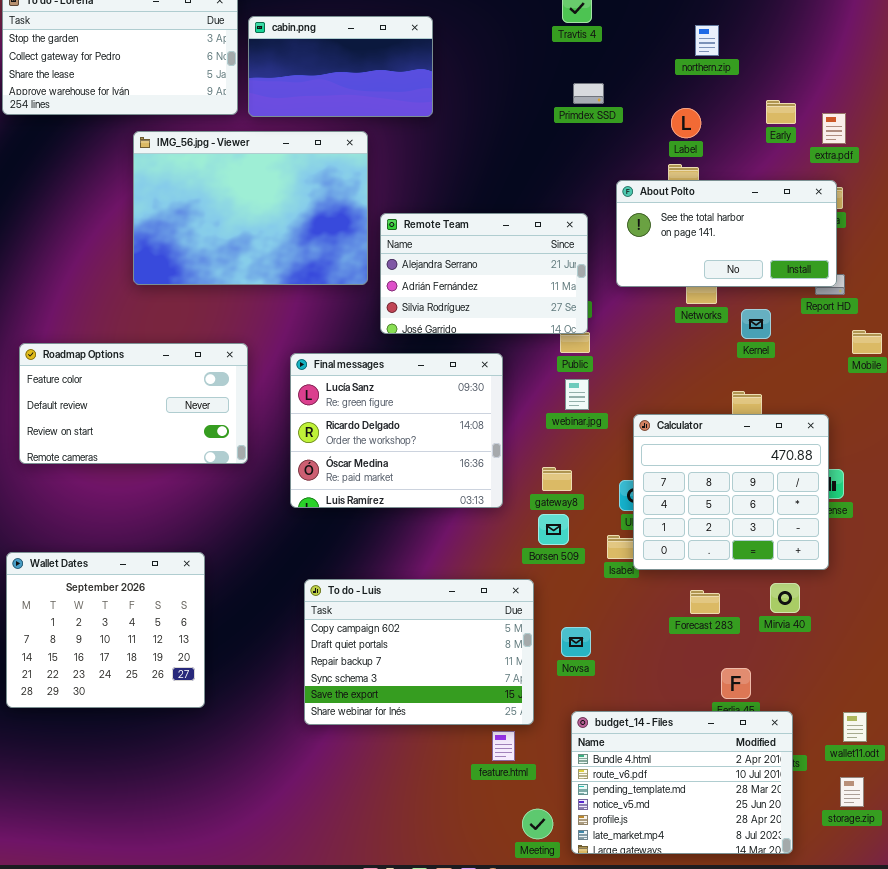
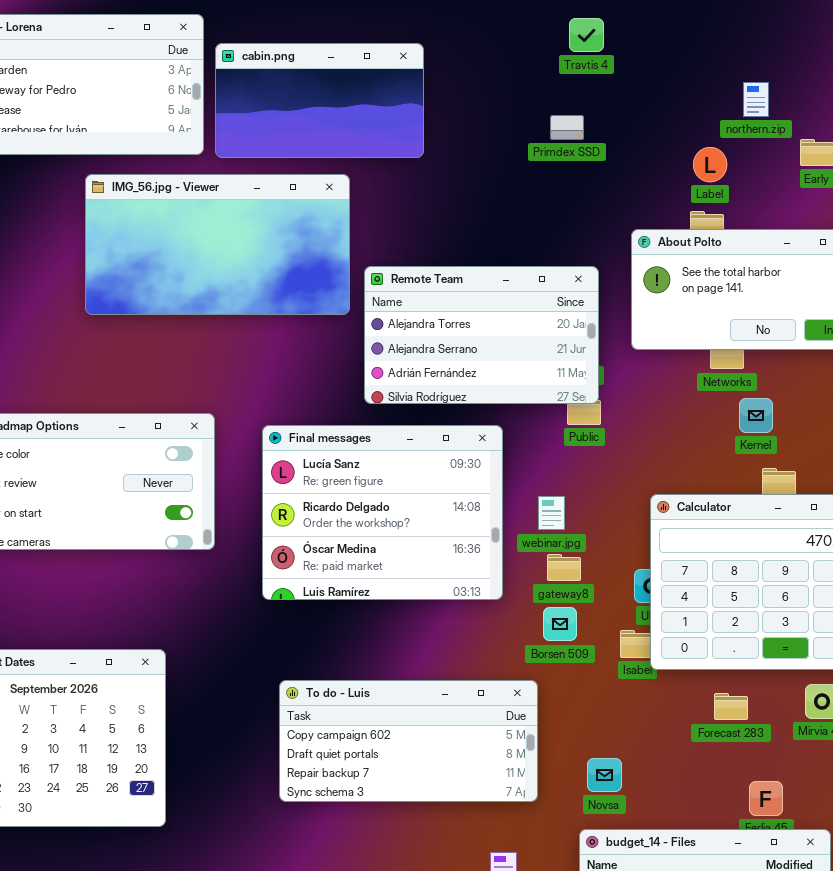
northern.zip: [695,25,719,56] -> [743,82,769,117], moved
Primdex SSD: [573,83,604,104] -> [550,115,584,140], moved
IMG_56.jpg - Viewer: [133,131,368,285] -> [85,174,350,315], resized
Remote Team: [380,213,588,334] -> [364,266,599,404], scrolled up 1 row
Kernel: [741,309,771,339] -> [739,398,773,433], moved
webinar.jpg: [565,379,589,410] -> [538,496,565,530], moved
To do - Luis: [304,579,534,725] -> [279,680,538,802], resized
Novsa: [561,627,591,657] -> [587,758,622,792], moved

